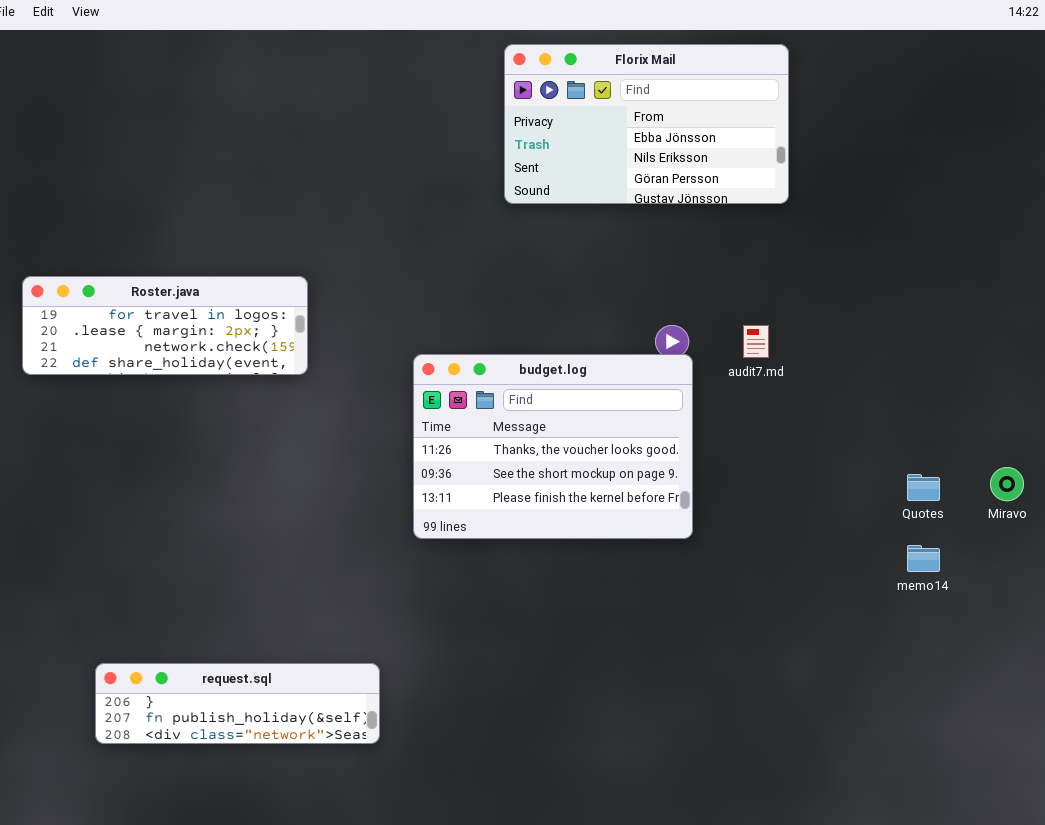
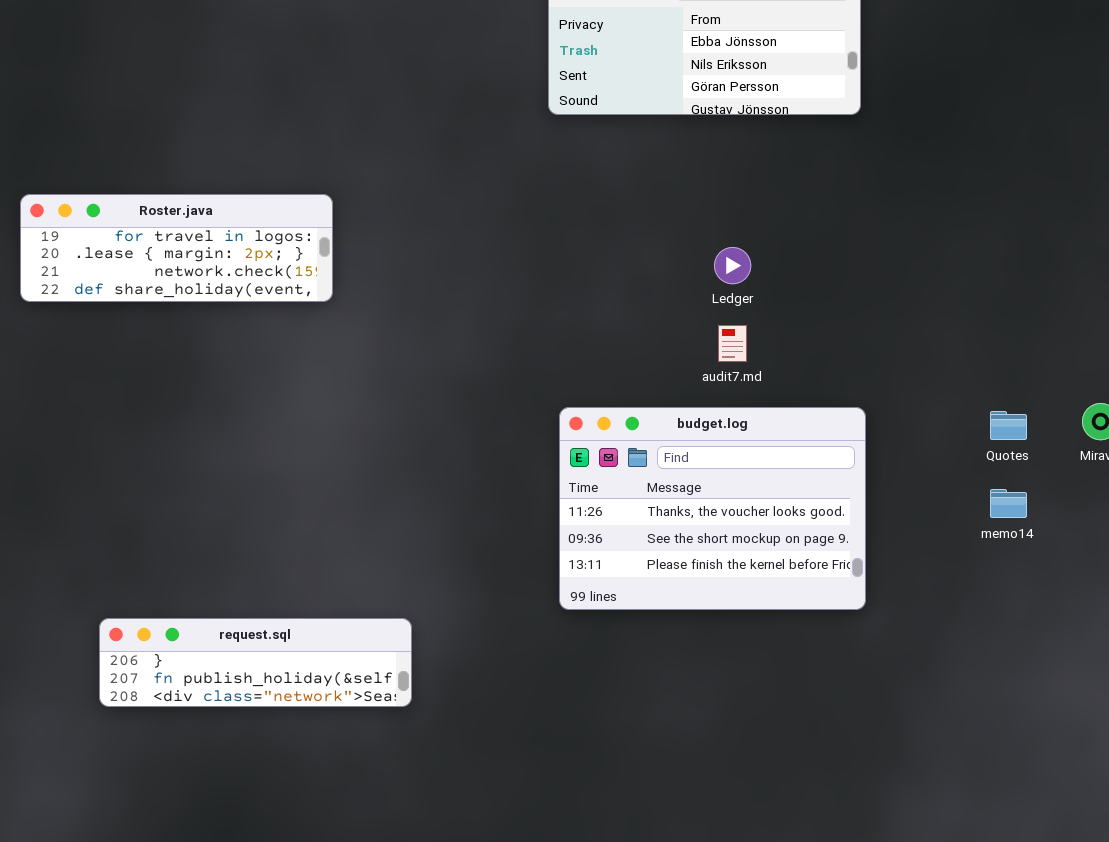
audit7.md: [743,325,769,358] -> [718,325,747,362], moved
budget.log: [413,354,693,539] -> [559,407,866,610], moved

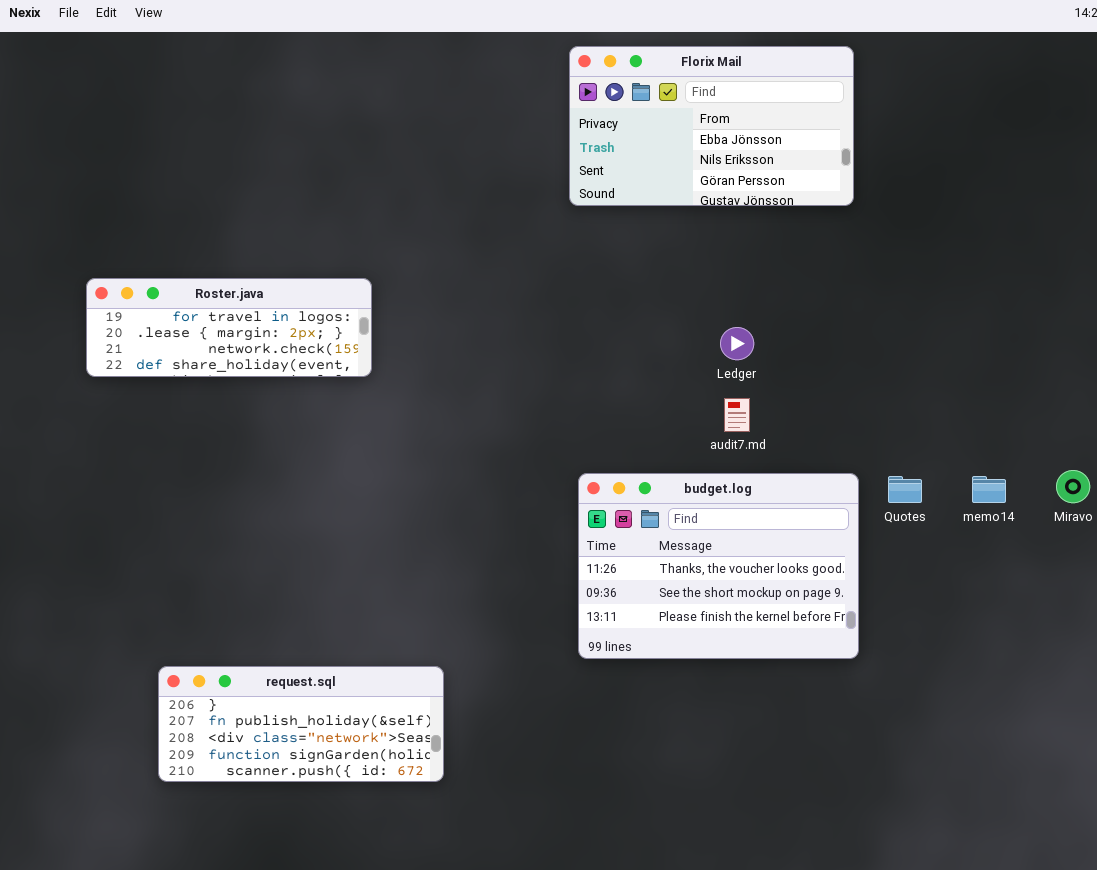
Quotes: [990,411,1027,440] -> [888,476,922,503], moved
memo14: [990,489,1027,518] -> [972,476,1006,503], moved
request.sql: [99,618,412,707] -> [158,666,444,782], resized

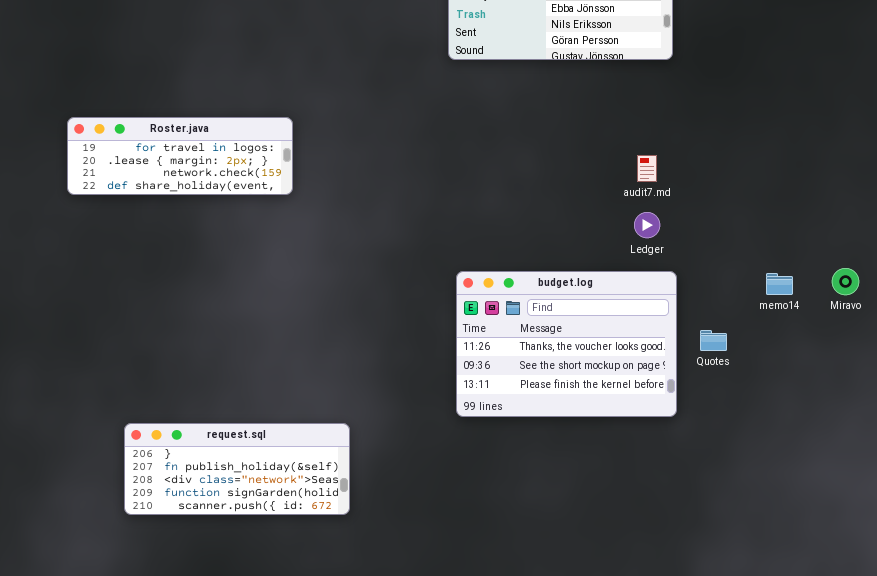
Ledger: [720,327,754,360] -> [634,212,660,238], moved
audit7.md: [724,398,750,432] -> [637,155,657,182], moved
Quotes: [888,476,922,503] -> [700,330,727,351], moved

